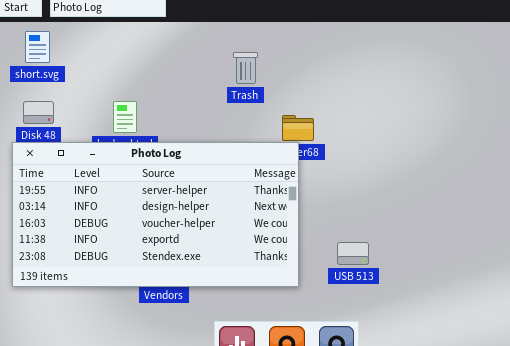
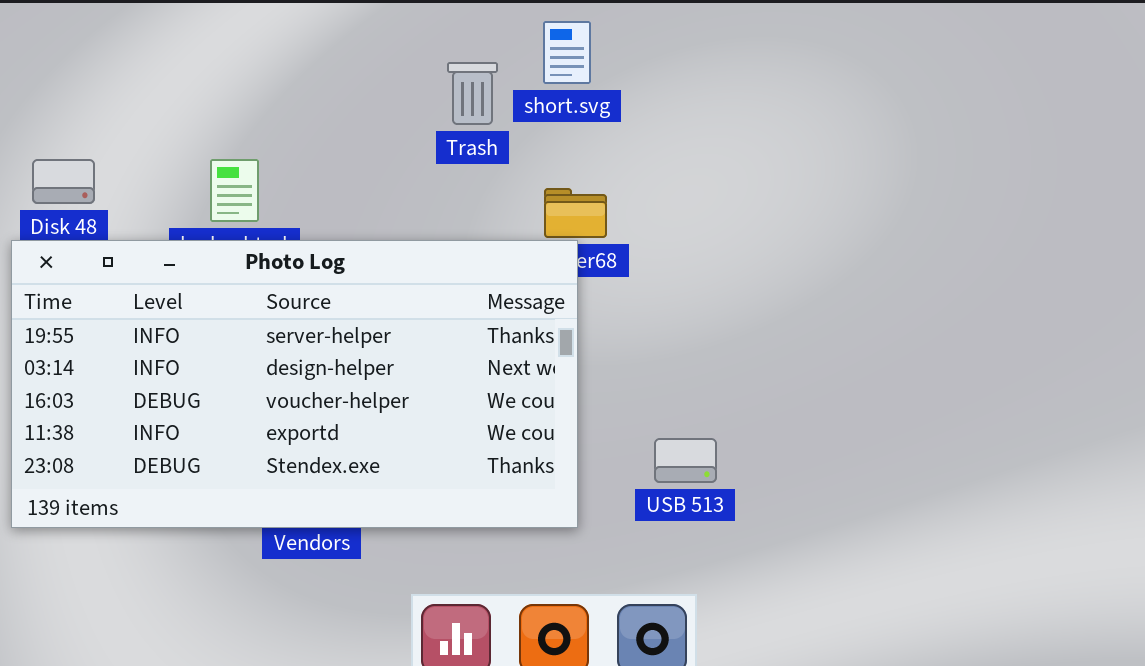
short.svg: [25,31,50,63] -> [543,21,591,84], moved

